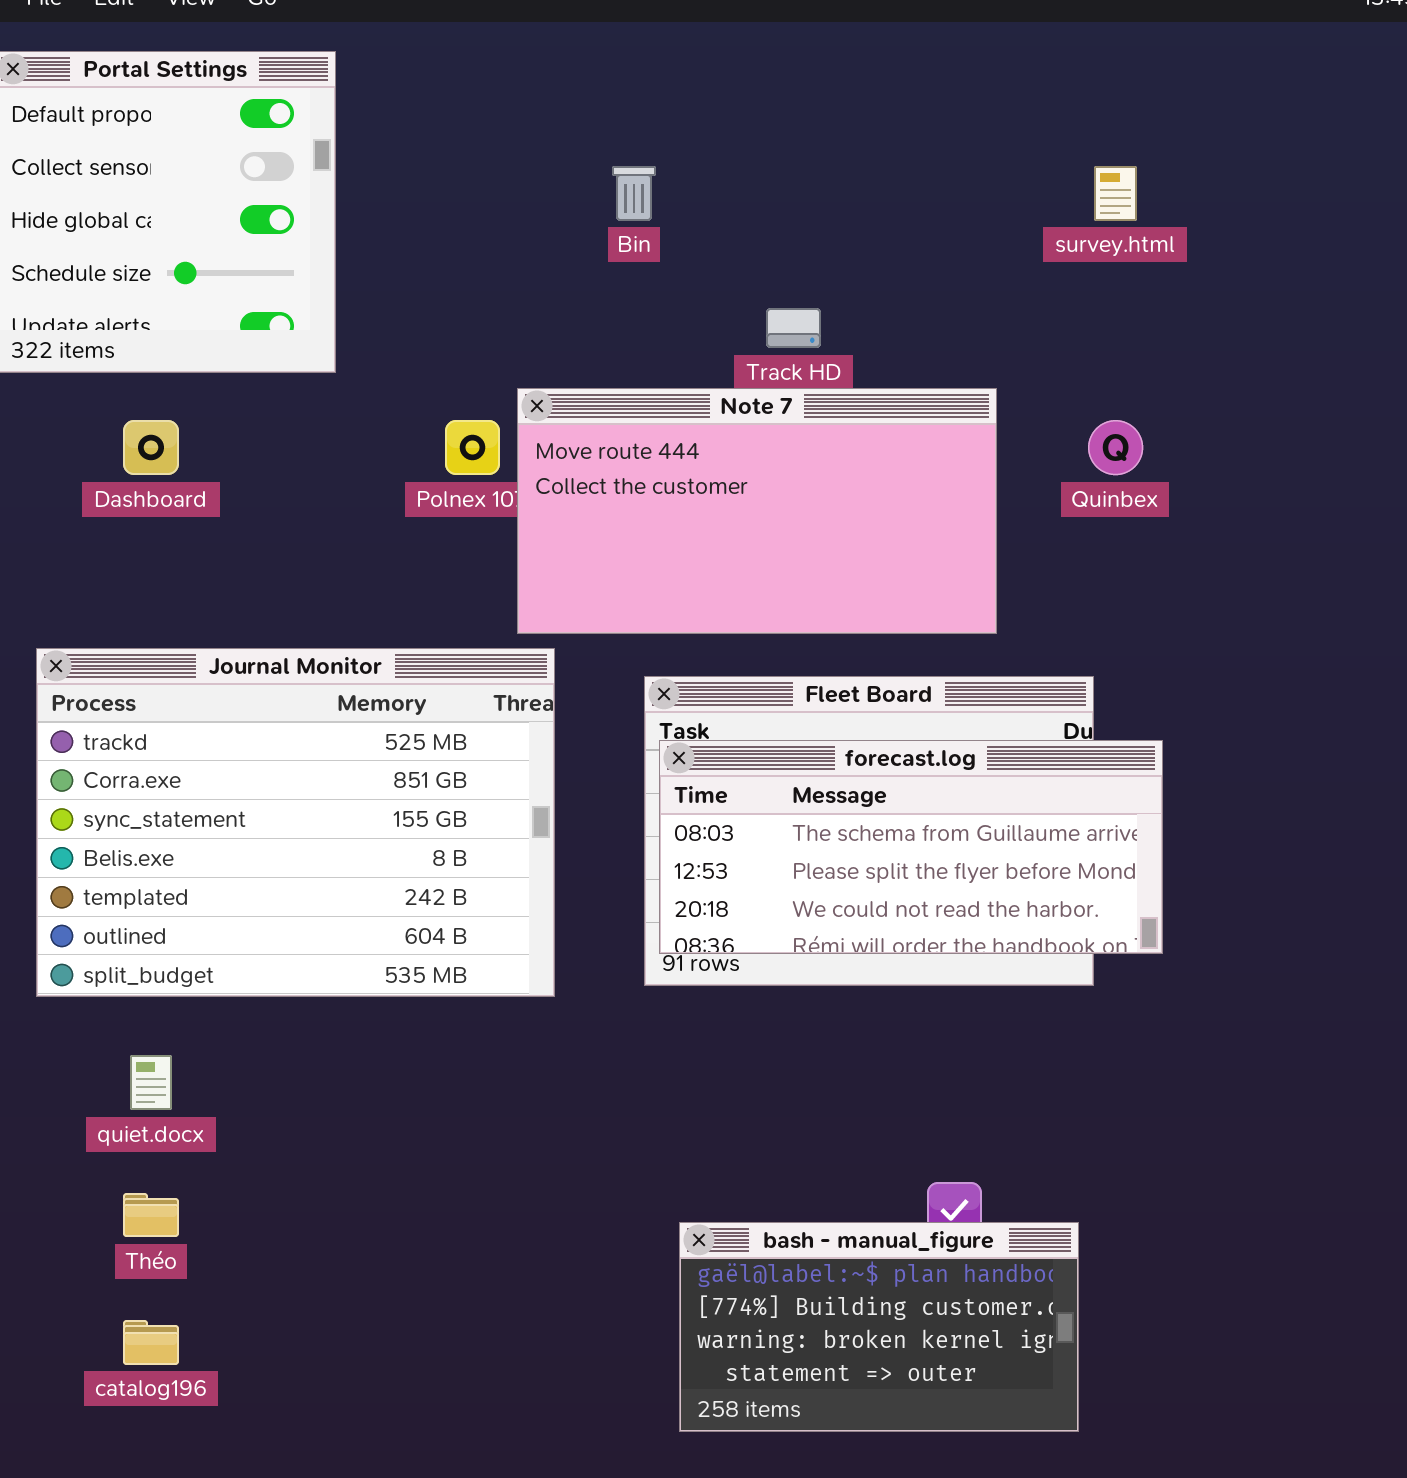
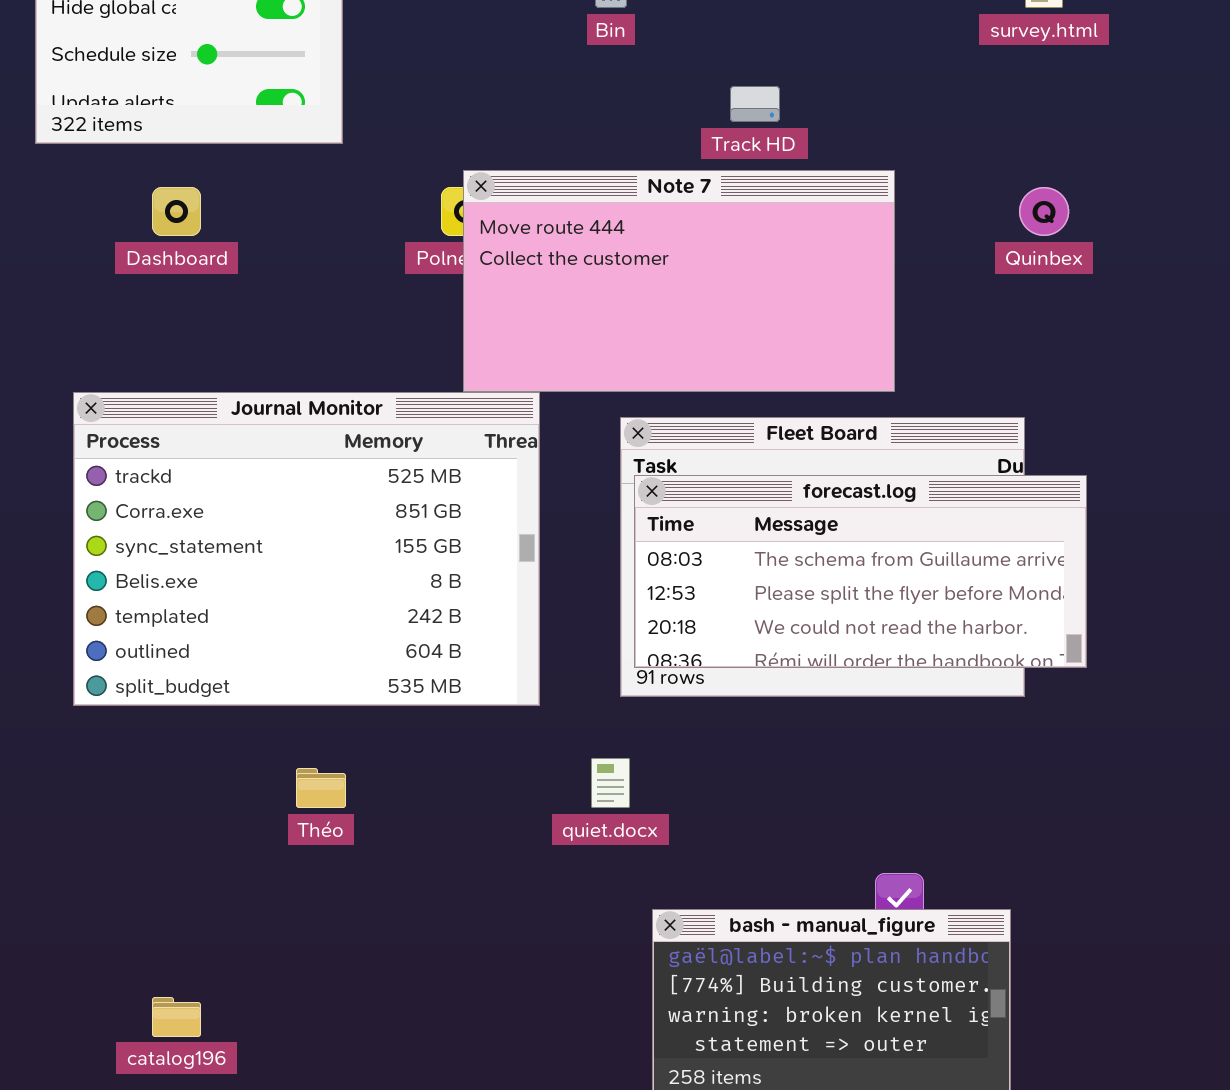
Note 7: [517,388,997,634] -> [463,170,895,392], moved
quiet.docx: [130,1055,172,1110] -> [591,758,630,808], moved
Théo: [123,1193,179,1237] -> [296,768,346,808], moved

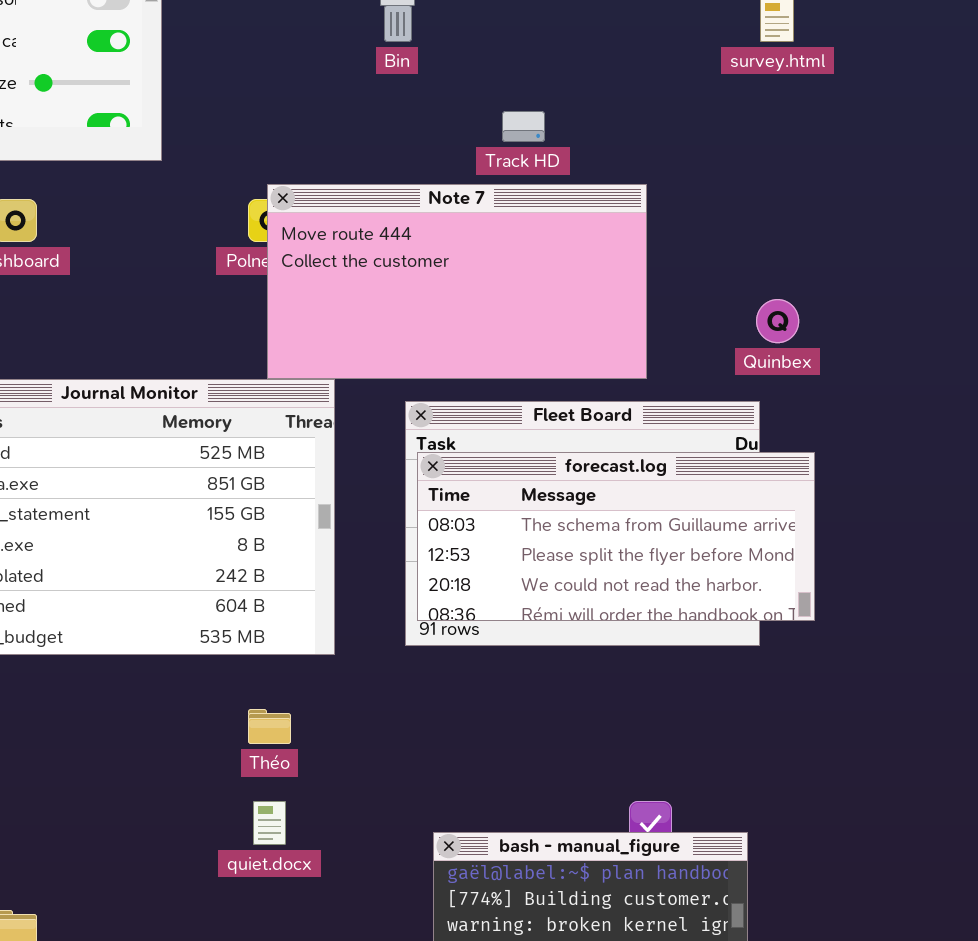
Quinbex: [1019,187,1069,236] -> [756,299,799,343], moved
quiet.docx: [591,758,630,808] -> [253,801,286,845], moved
Théo: [296,768,346,808] -> [248,709,291,744], moved

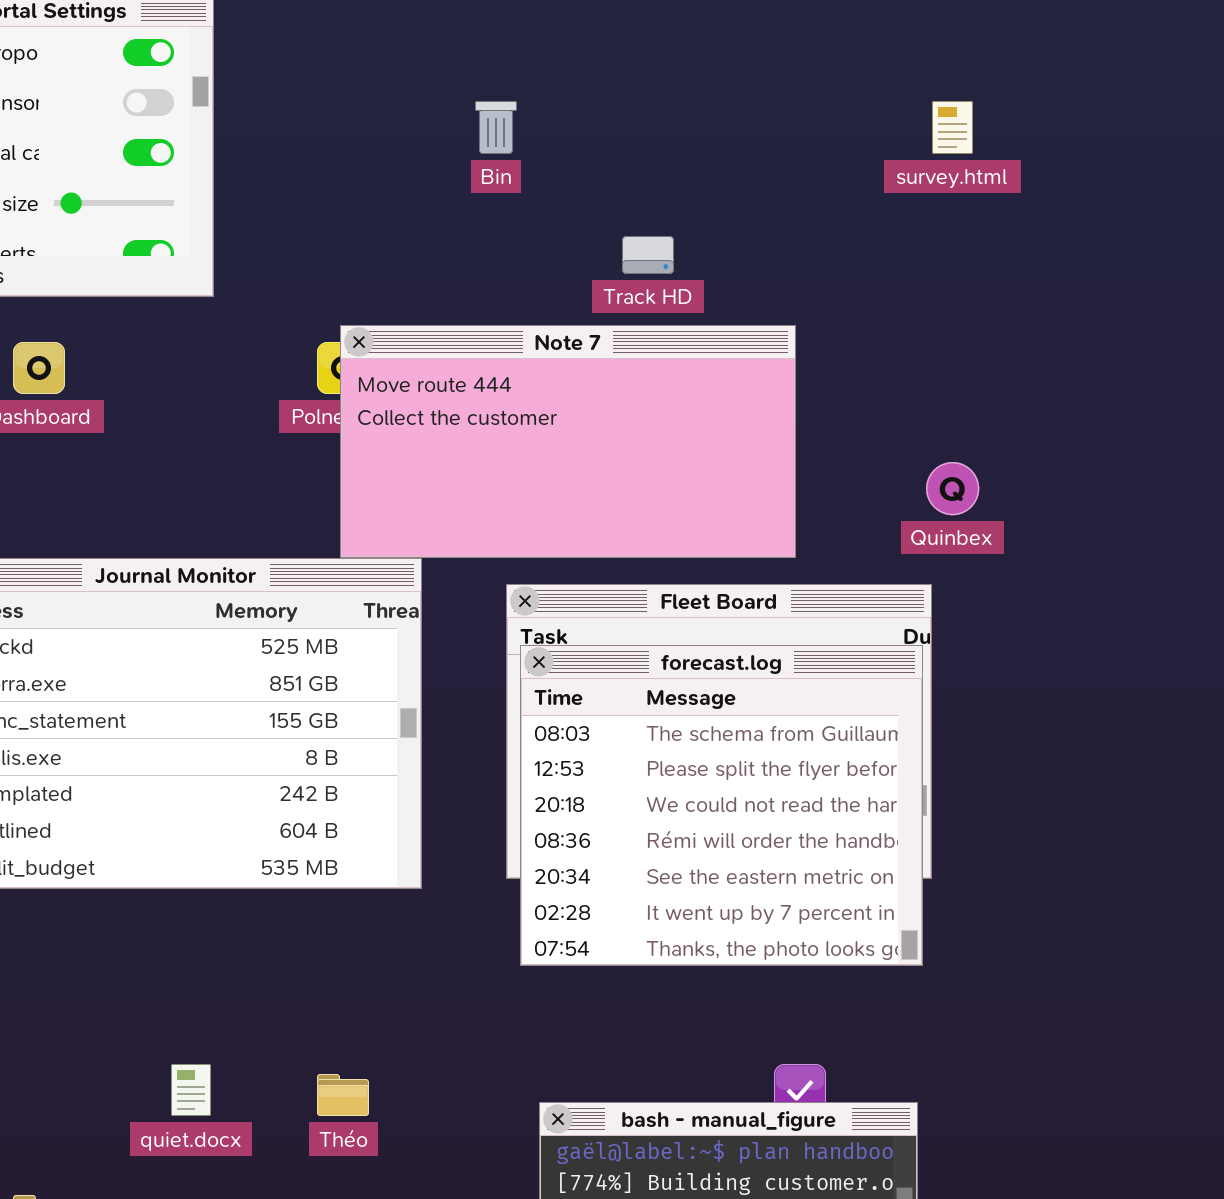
forecast.log: [417,452,815,621] -> [520,645,923,966], resized
Théo: [248,709,291,744] -> [317,1074,369,1116], moved
quiet.docx: [253,801,286,845] -> [171,1064,211,1116], moved

